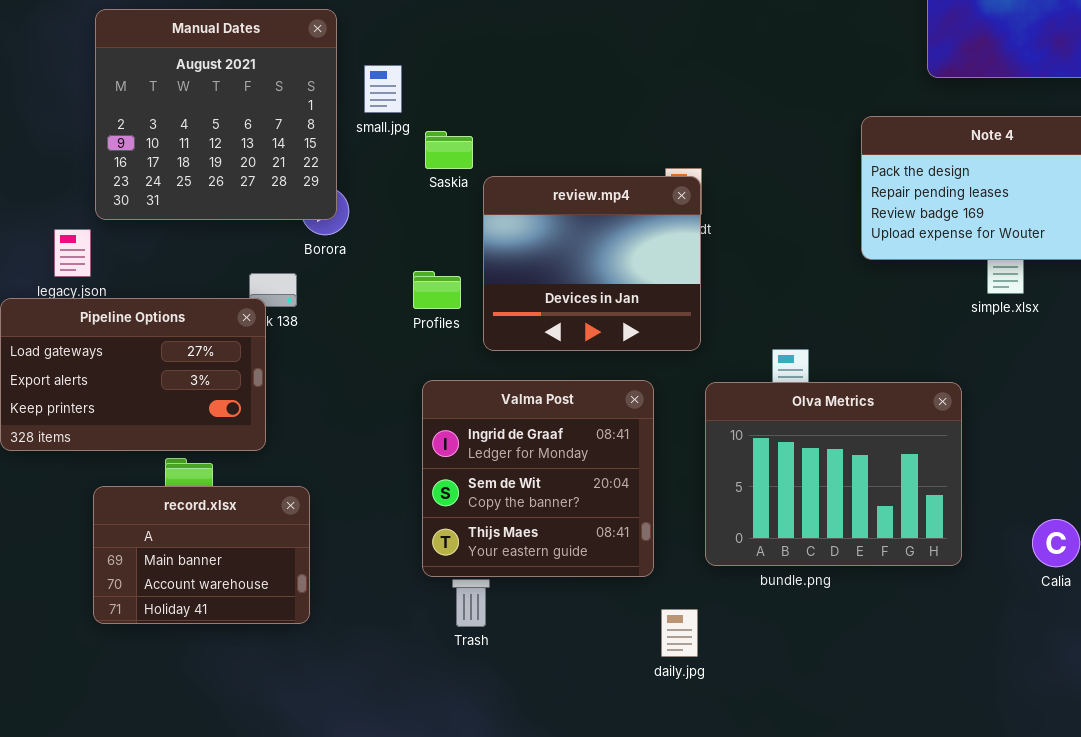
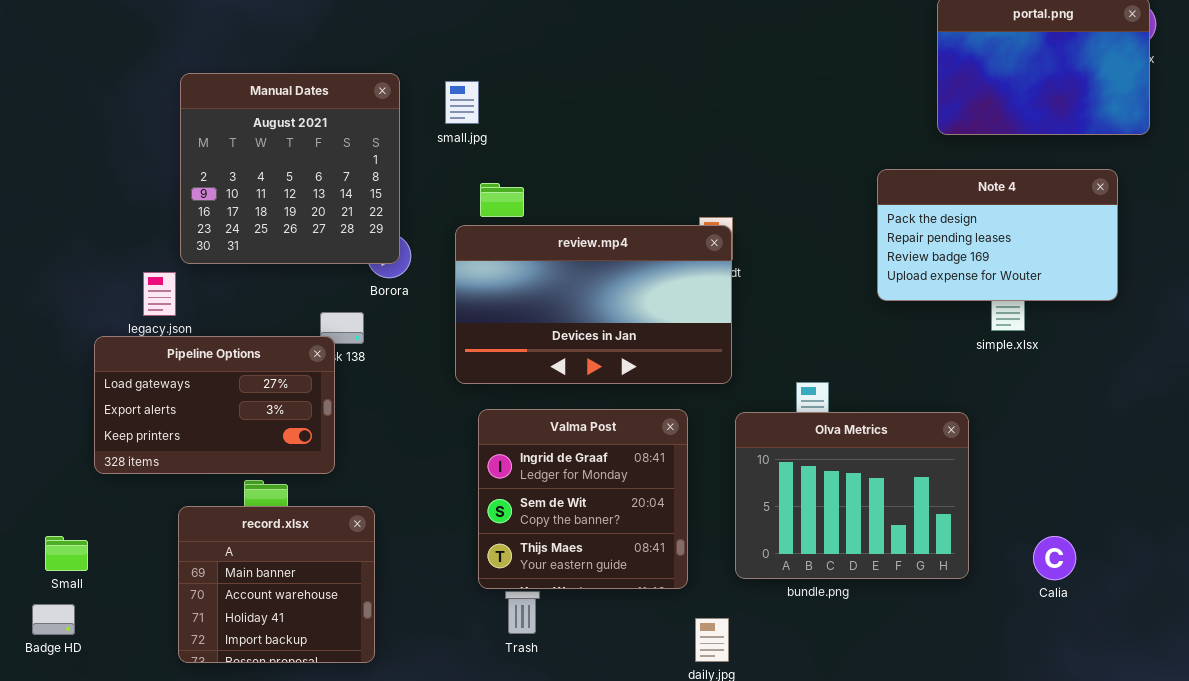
small.jpg: [364,65,402,113] -> [445,81,479,124], moved
review.mp4: [483,176,701,351] -> [455,225,732,384], resized
record.xlsx: [93,486,310,624] -> [178,506,375,663], resized

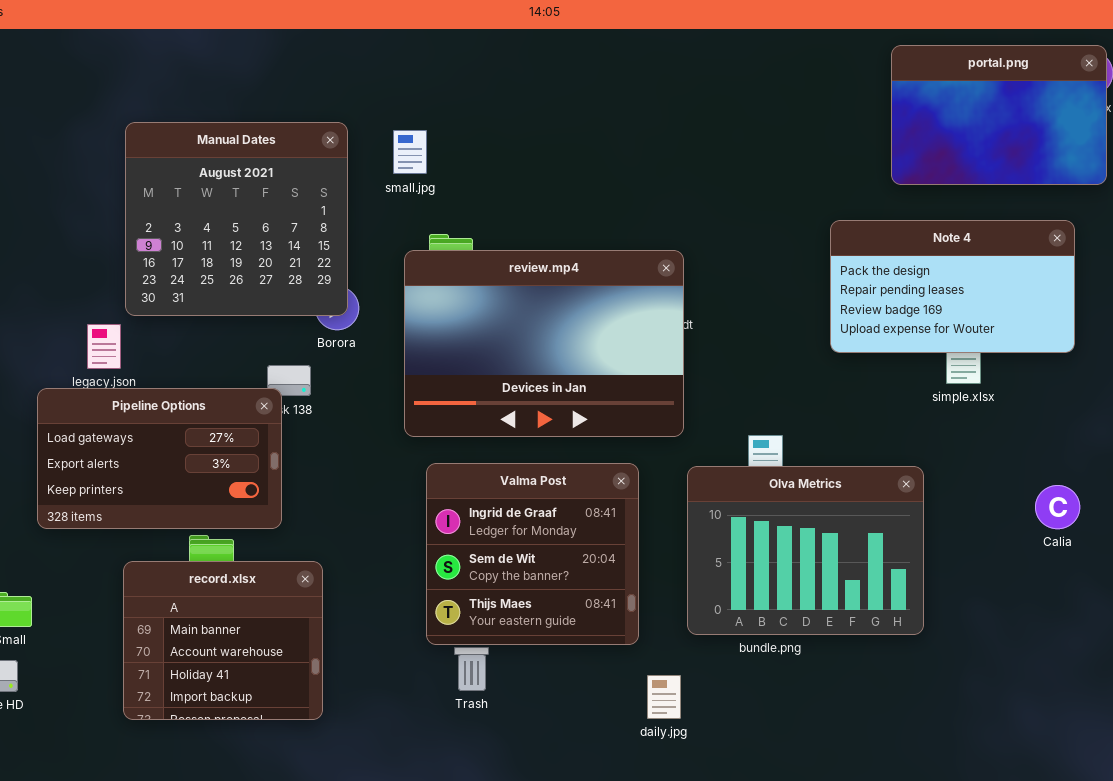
review.mp4: [455,225,732,384] -> [404,250,684,437], resized
Calia: [1033,536,1076,580] -> [1035,485,1080,529], moved

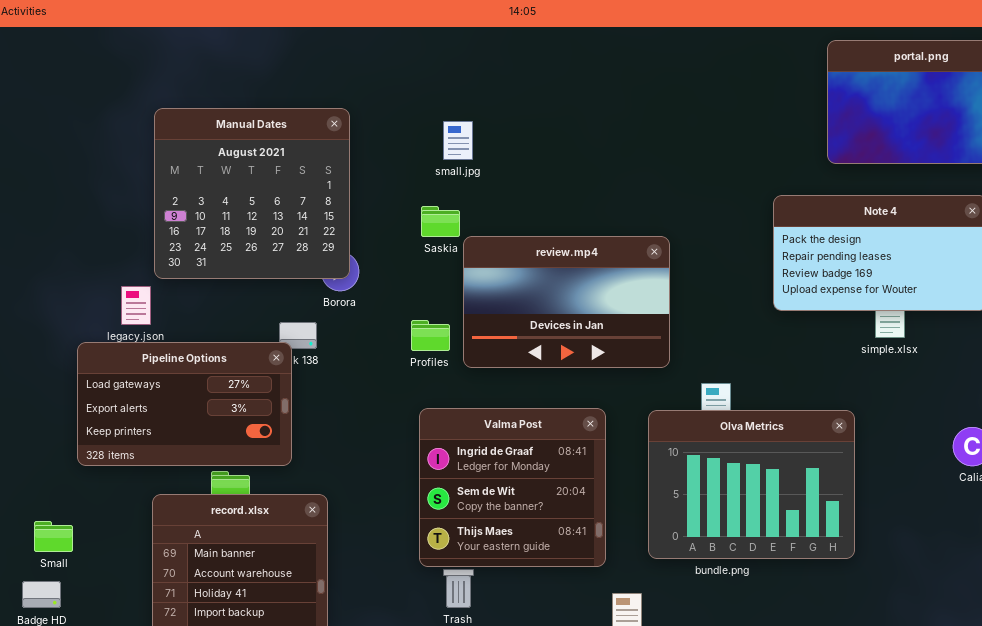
small.jpg: [393,130,427,174] -> [443,121,473,160], moved
review.mp4: [404,250,684,437] -> [463,236,670,368], moved, resized

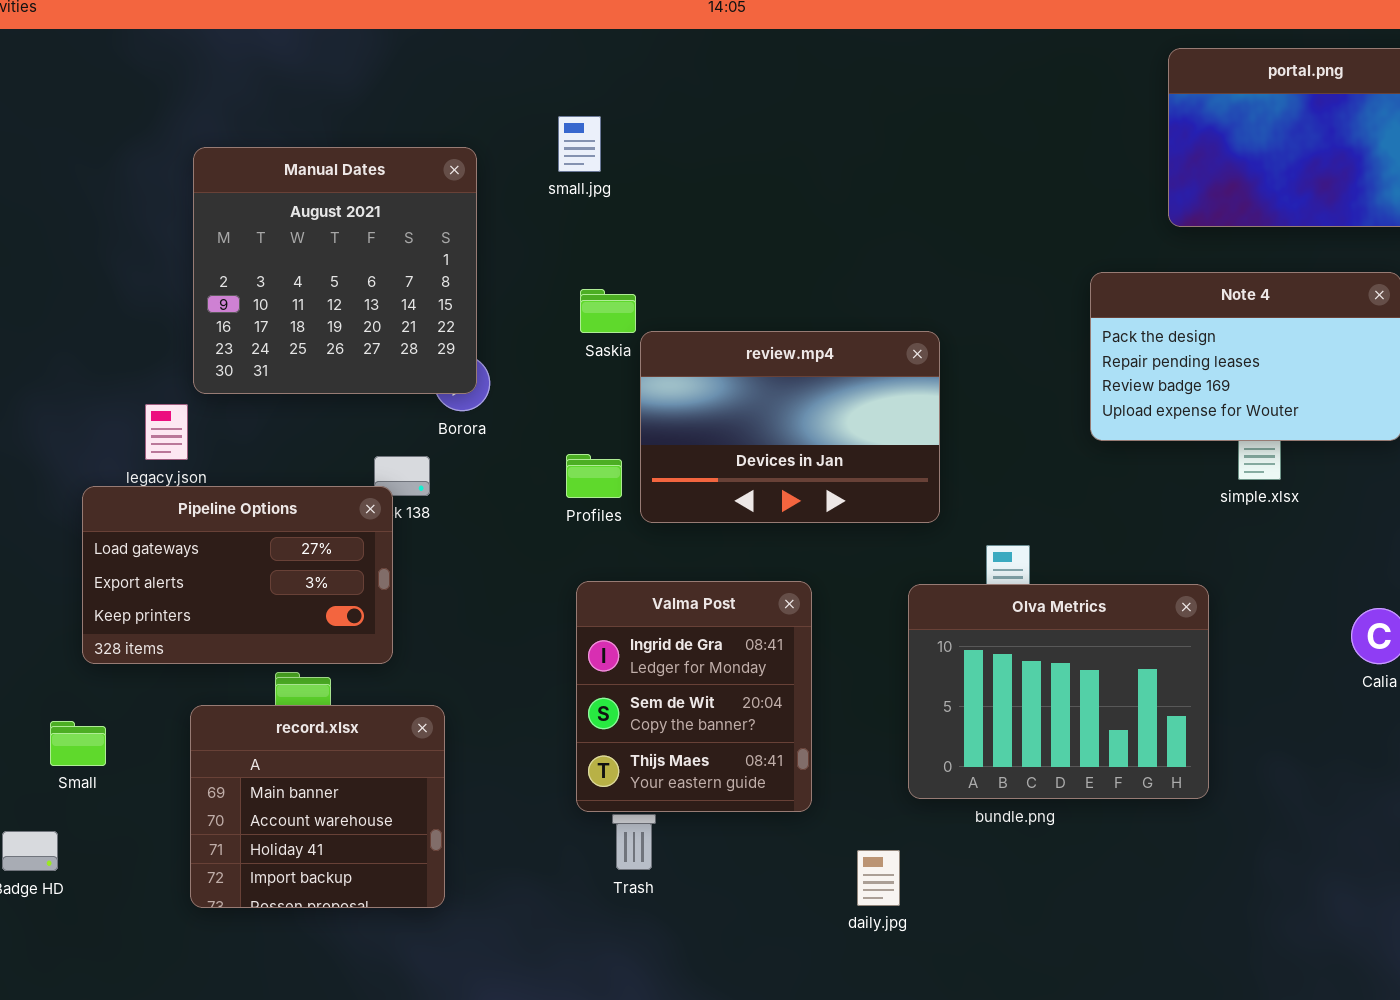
small.jpg: [443,121,473,160] -> [558,116,601,172], moved
Valma Post: [419,408,606,567] -> [576,581,812,812], resized
Small: [34,521,73,552] -> [50,721,106,766], moved

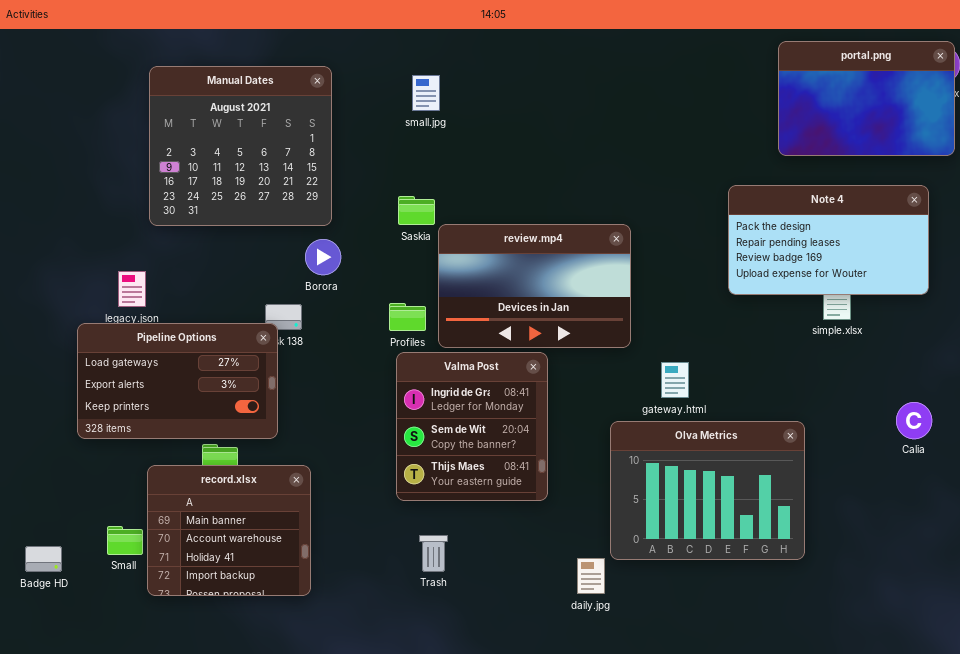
small.jpg: [558,116,601,172] -> [412,75,440,111], moved
Manual Dates: [193,147,477,394] -> [149,66,332,226], moved
Valma Post: [576,581,812,812] -> [396,352,548,501], moved
Olva Metrics: [908,584,1209,799] -> [610,421,805,560], moved
Small: [50,721,106,766] -> [107,526,143,555], moved

